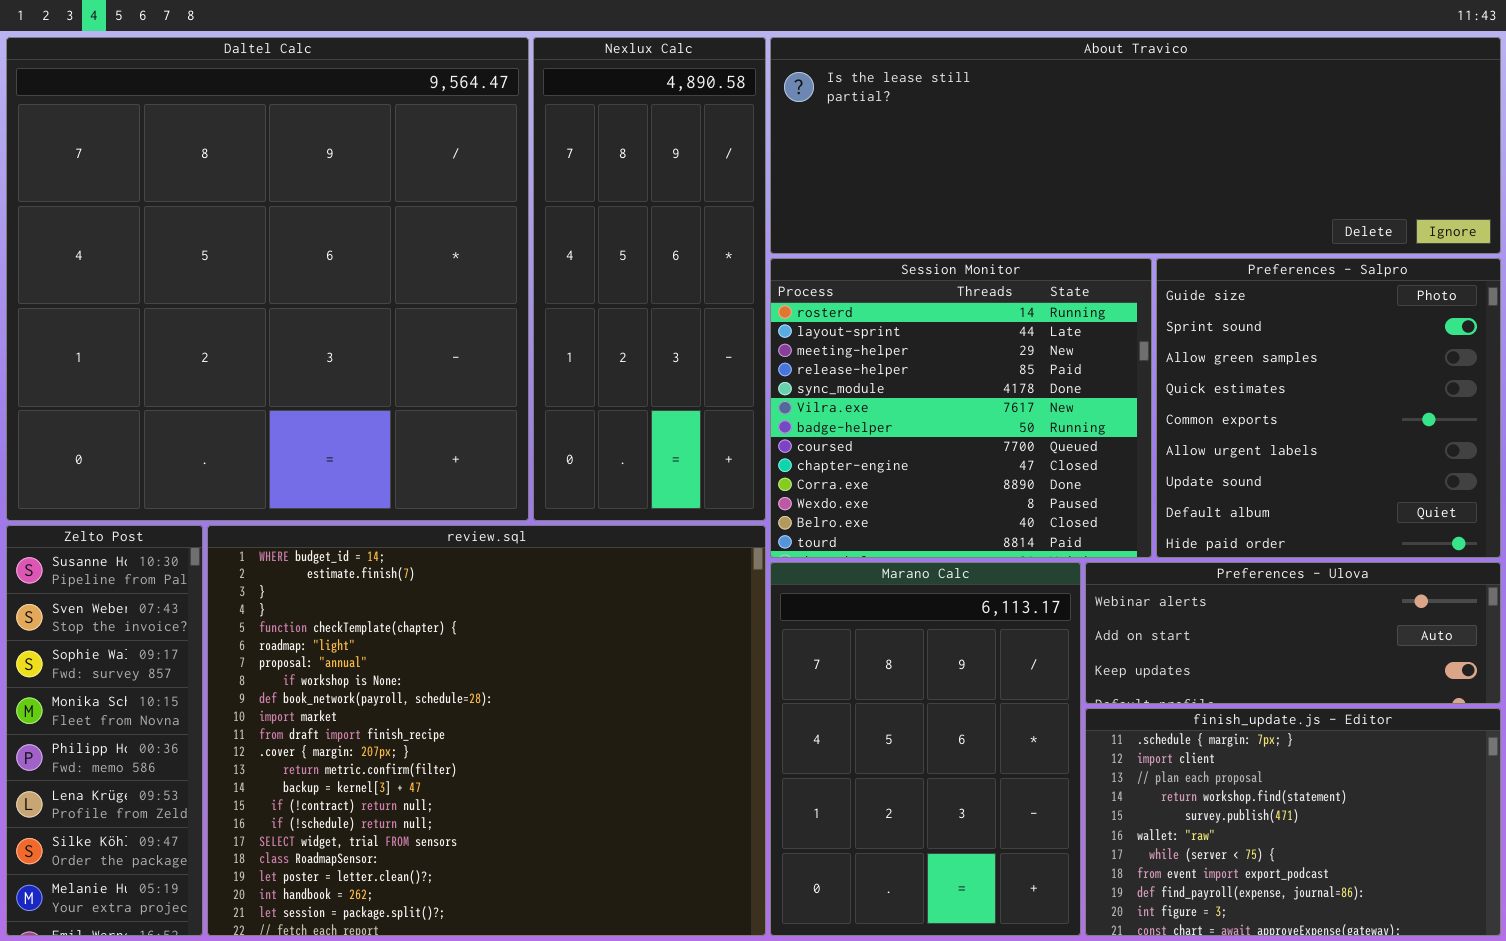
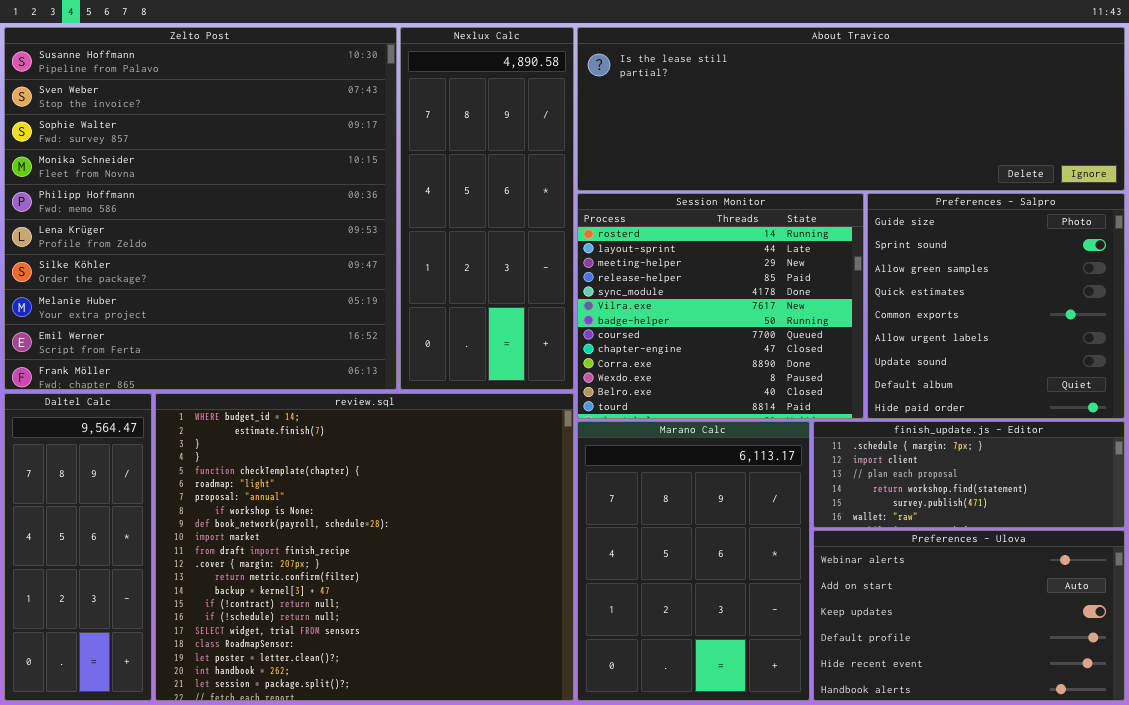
Daltel Calc: [6,37,529,521] -> [4,393,152,701], moved, resized
Zelto Post: [6,525,203,936] -> [4,27,397,390], moved, resized
Preferences - Ulova: [1085,562,1501,704] -> [813,530,1125,701], moved, resized
finish_update.js - Editor: [1085,708,1501,936] -> [813,421,1125,528], moved, resized

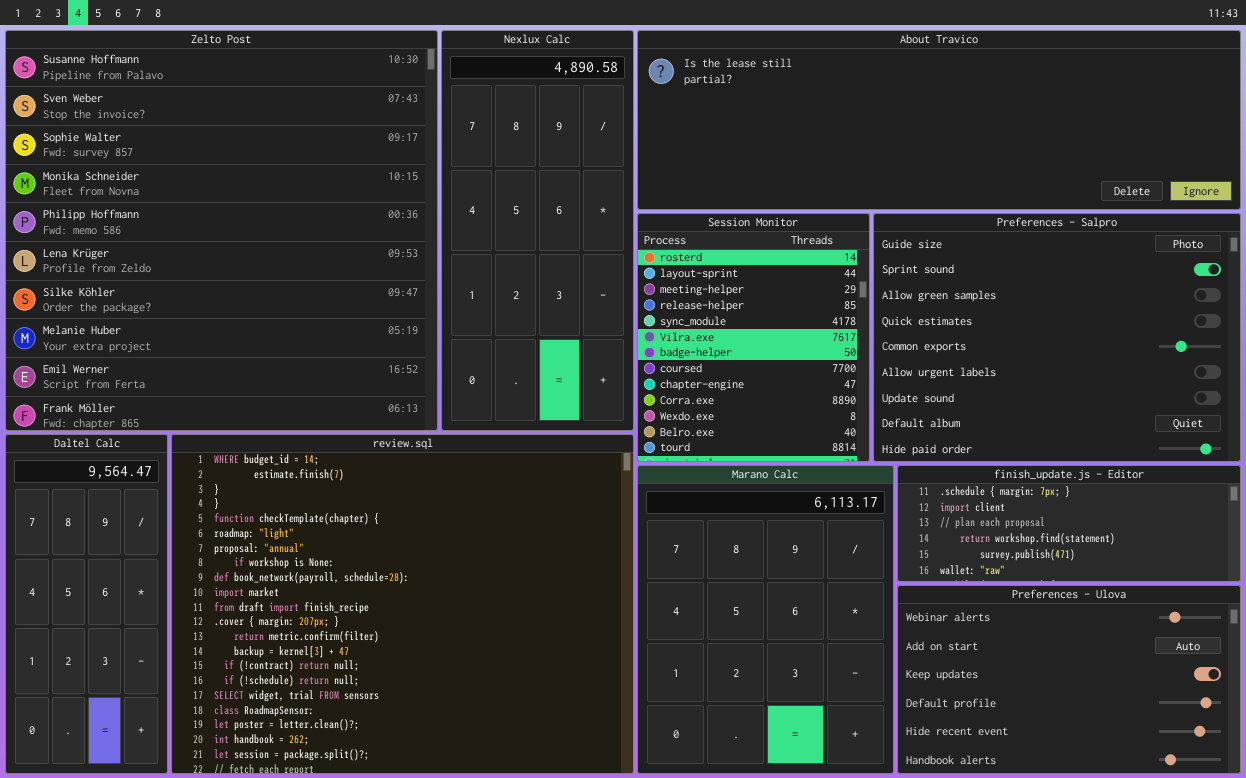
Session Monitor: [577,193,864,419] -> [637,213,870,462], resized
Preferences - Salpro: [867,193,1125,419] -> [873,213,1241,462], resized

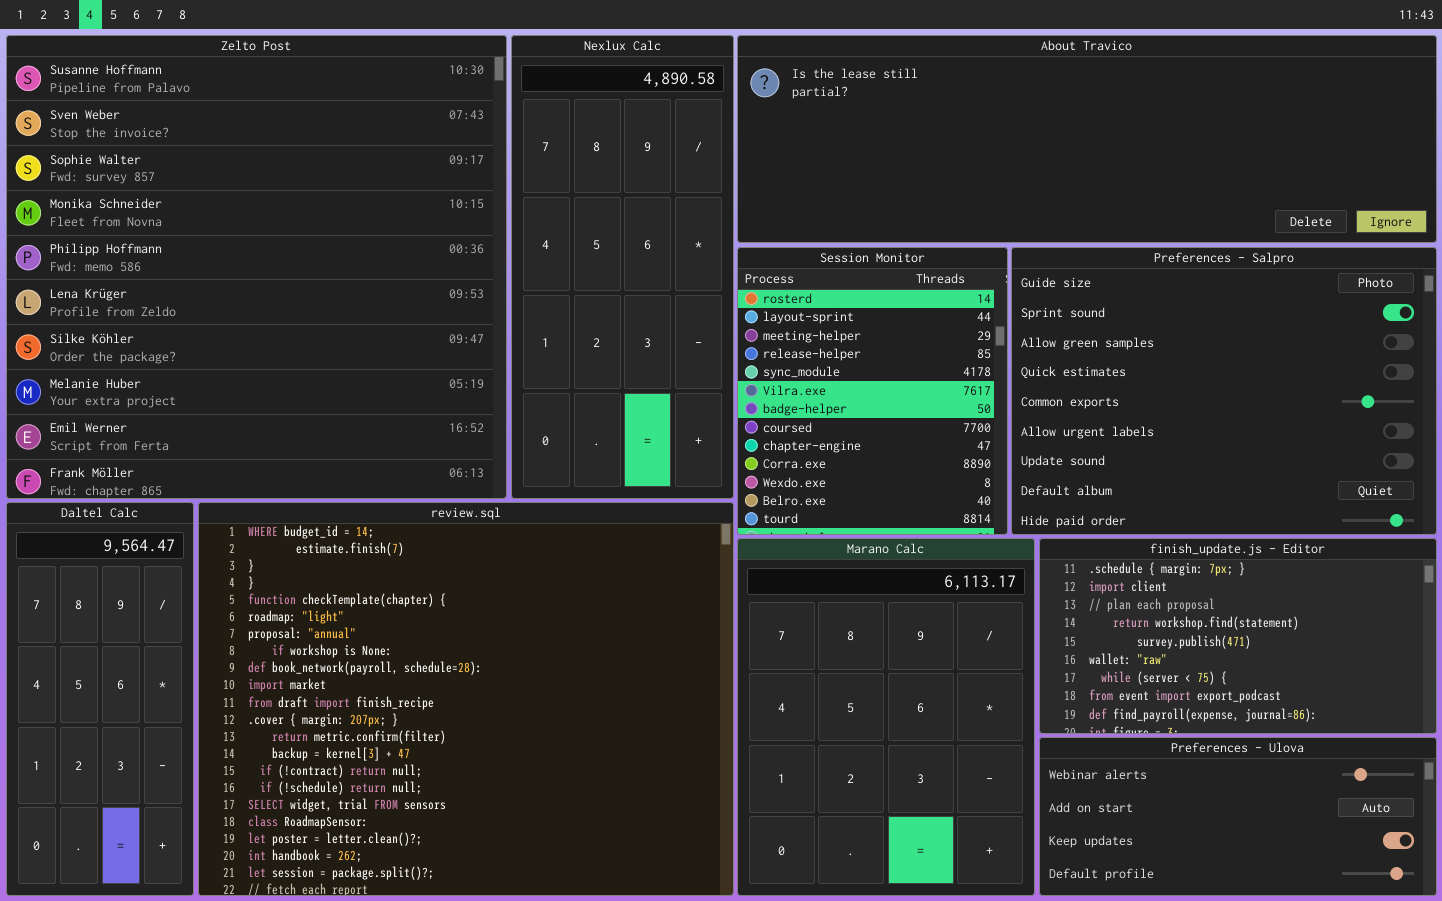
finish_update.js - Editor: [897,465,1241,582] -> [1039,538,1437,734], resized
Preferences - Ulova: [897,585,1241,774] -> [1039,737,1437,896], resized

